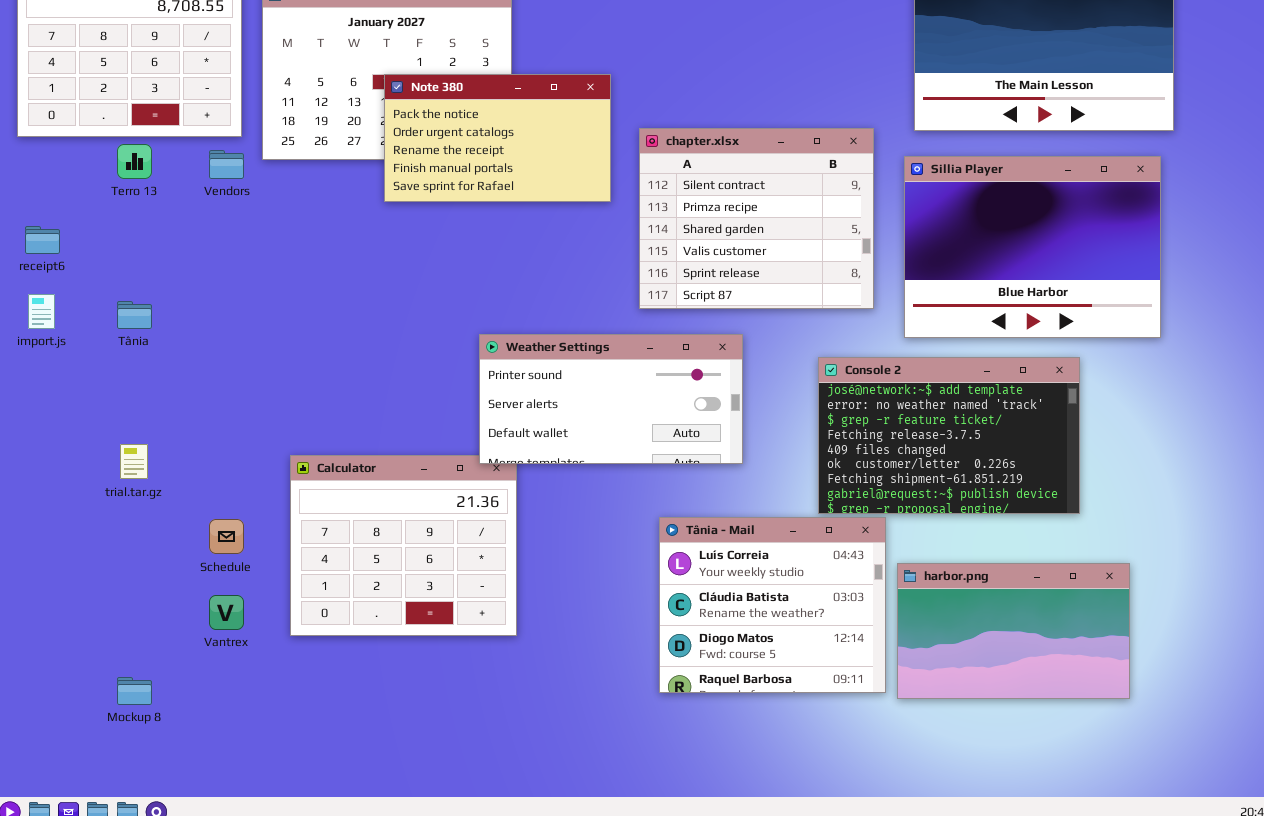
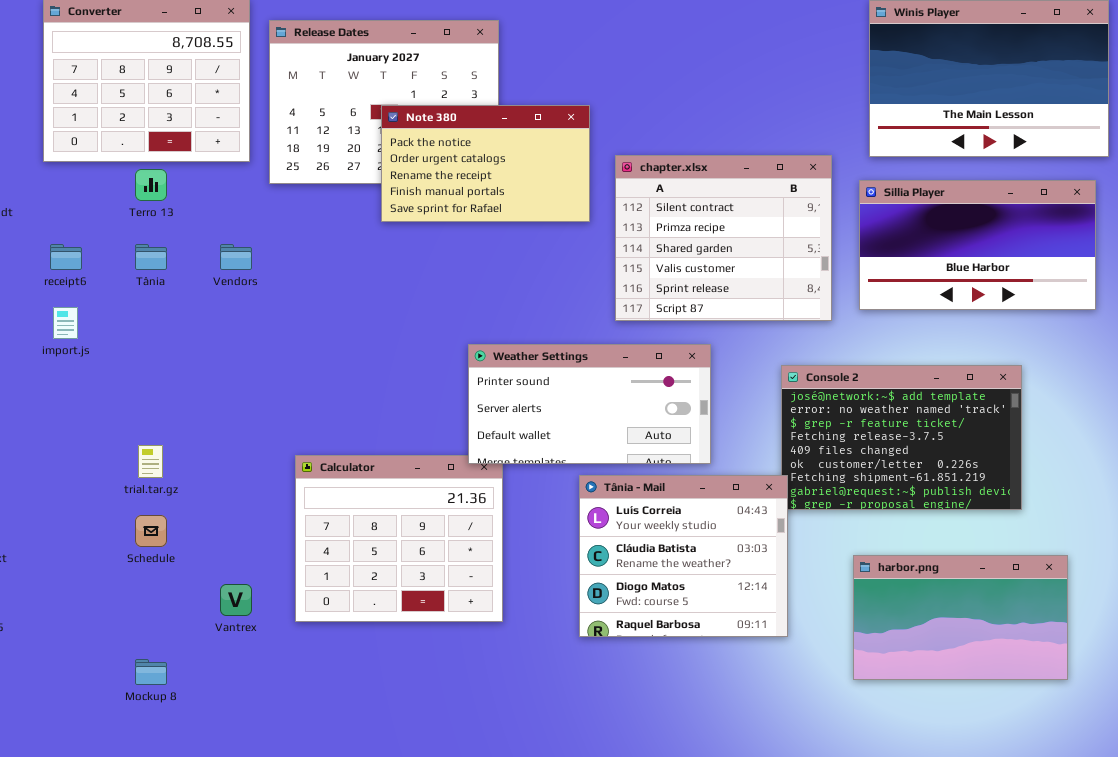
Vendors: [209,150,244,179] -> [220,244,252,270], moved
Sillia Player: [904,156,1161,338] -> [859,180,1096,310], resized
Tânia: [117,301,152,329] -> [135,244,167,270], moved
Tânia - Mail: [659,517,886,693] -> [579,475,788,637], moved
Schedule: [209,519,244,554] -> [135,515,167,547], moved

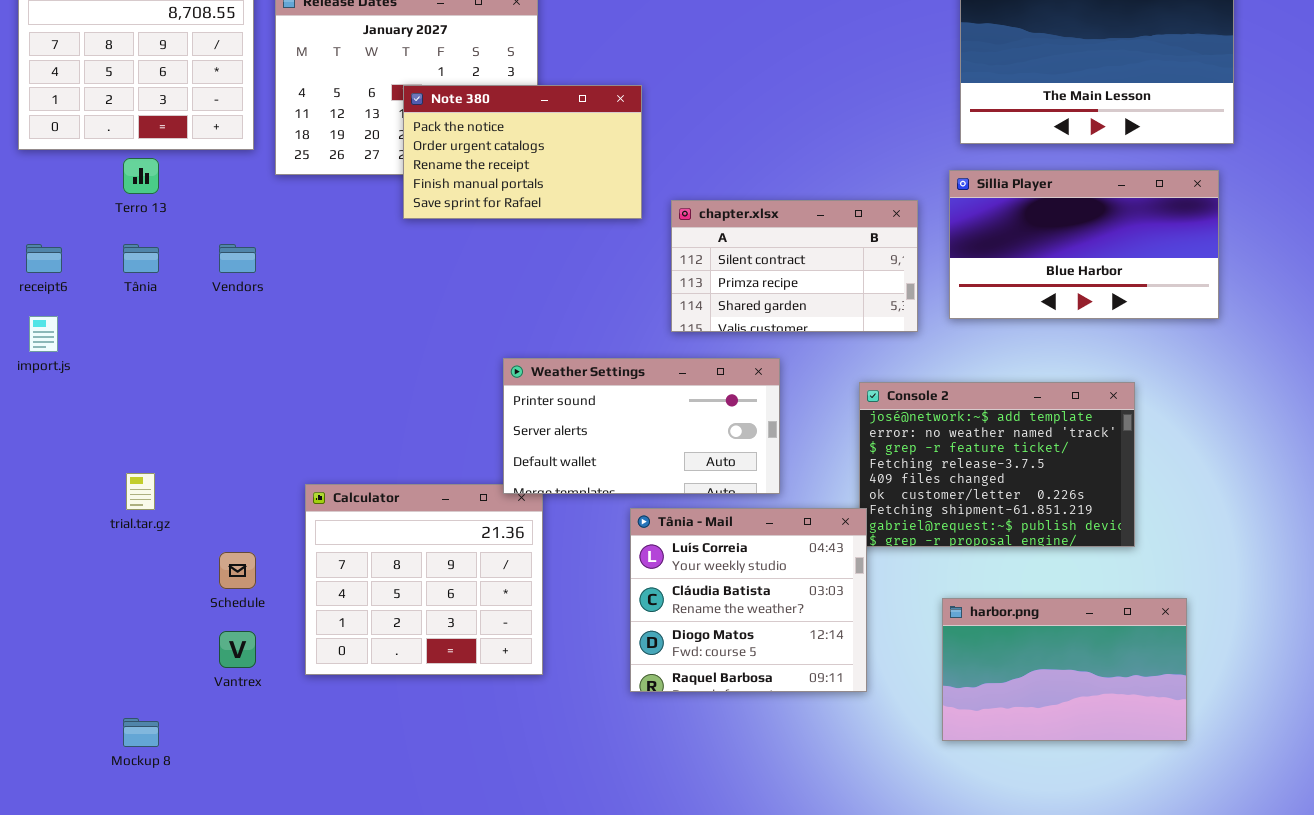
chapter.xlsx: [615,155,832,321] -> [671,200,918,332], resized
Schedule: [135,515,167,547] -> [219,552,256,589], moved

